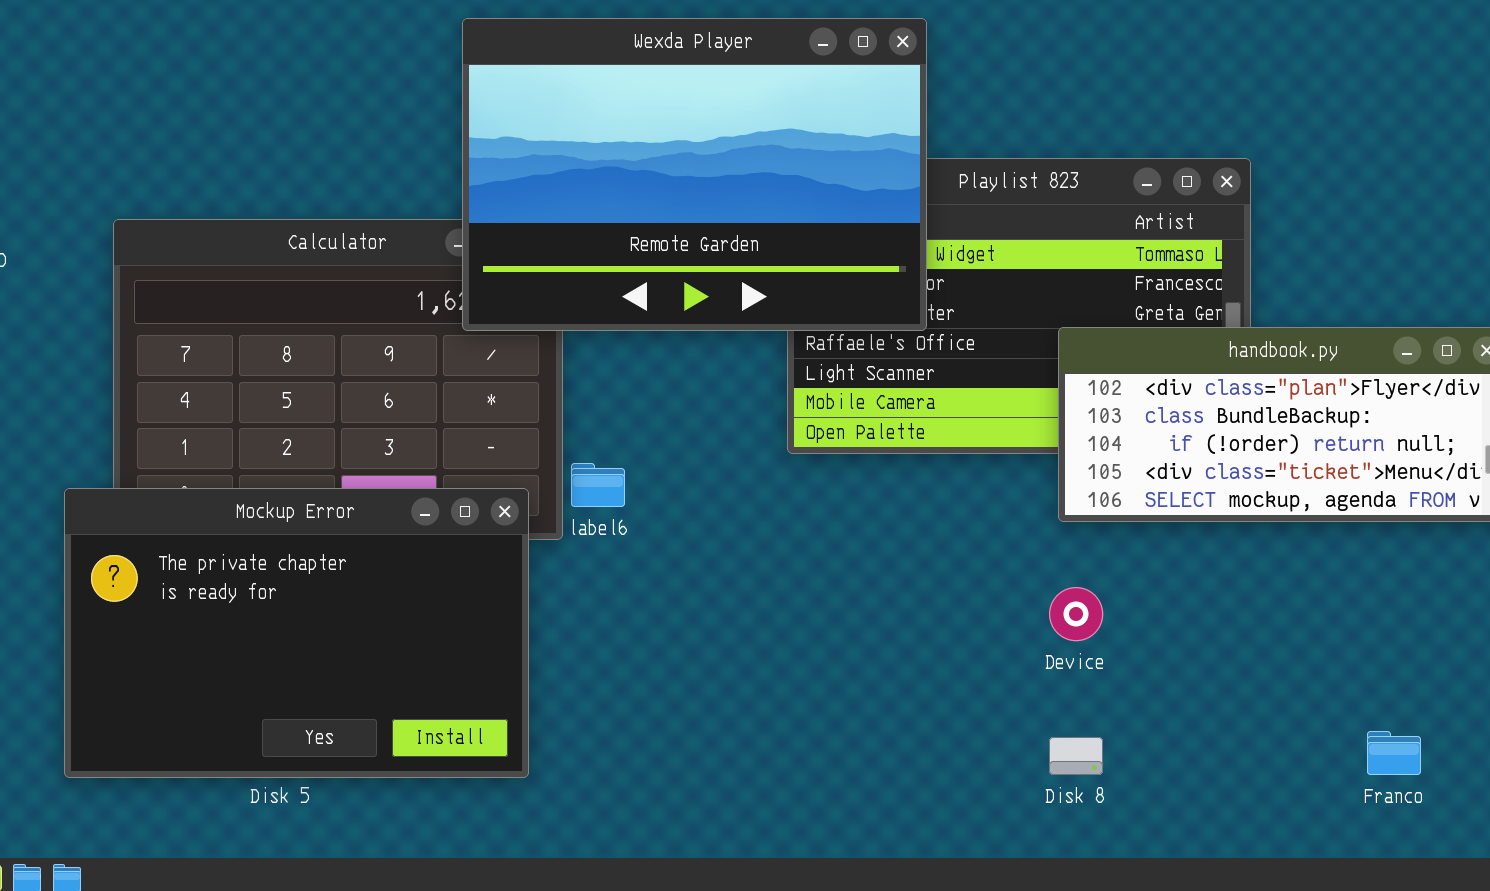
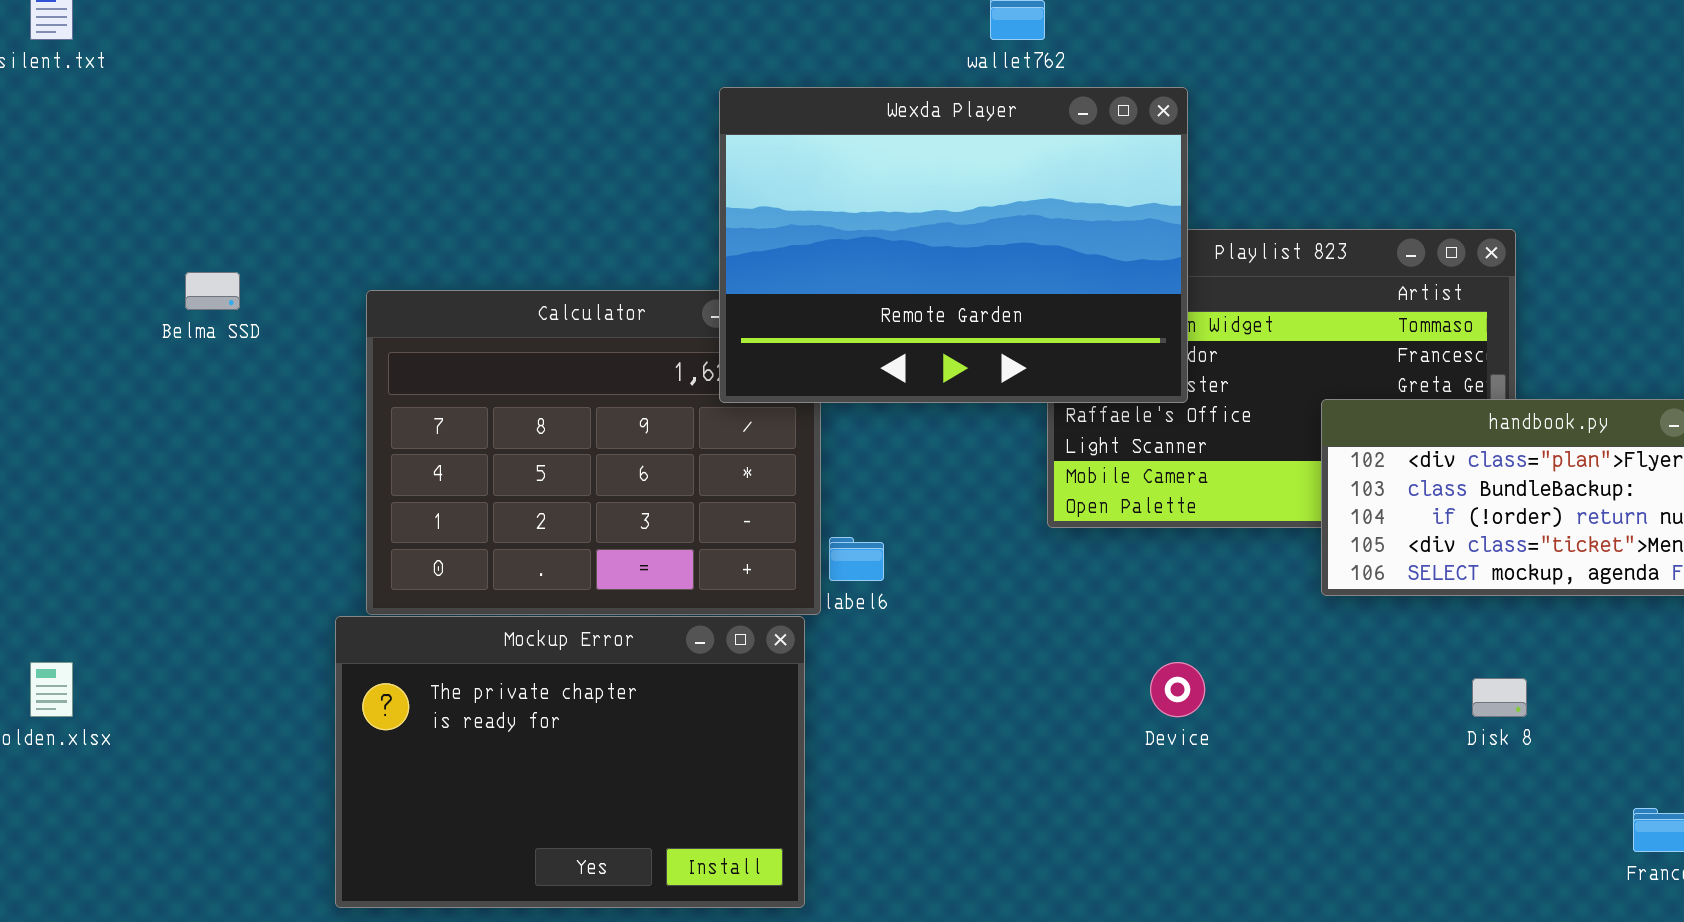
Mockup Error: [64,488,529,778] -> [335,616,805,908], moved
Device: [1049,587,1103,641] -> [1150,662,1205,717], moved
Disk 8: [1049,737,1103,775] -> [1472,678,1527,717], moved

